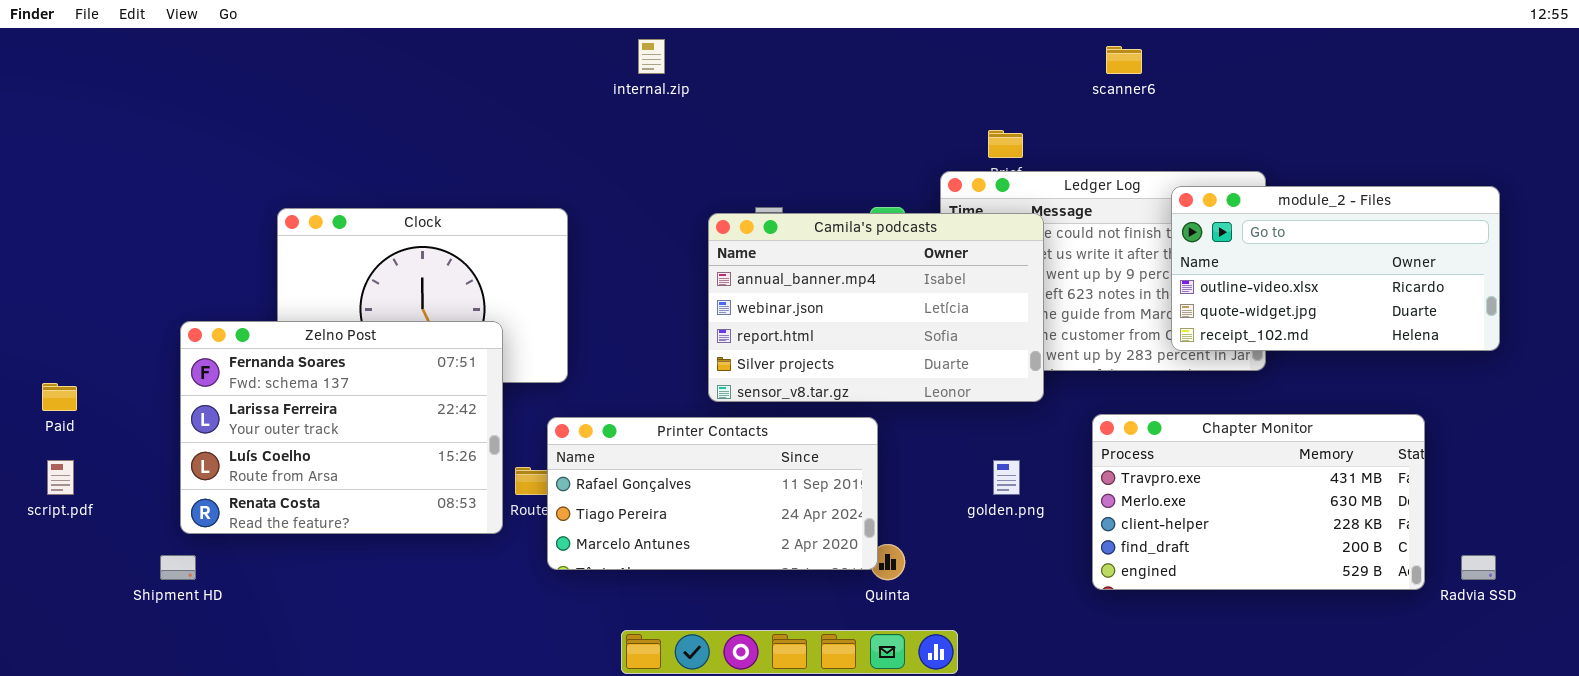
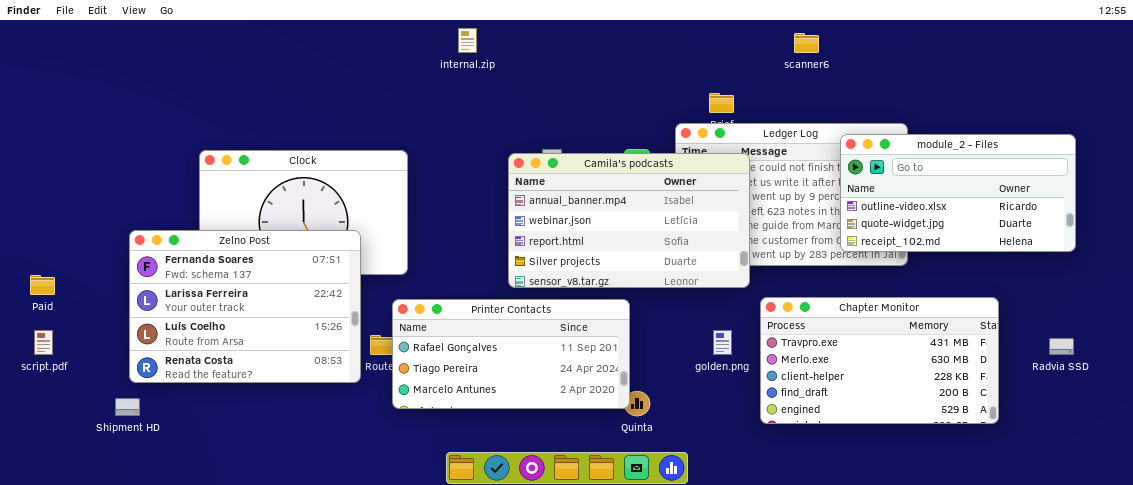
Chapter Monitor: [1092,414,1425,590] -> [760,297,999,424], moved
Radvia SSD: [1461,555,1496,580] -> [1049,338,1074,355], moved

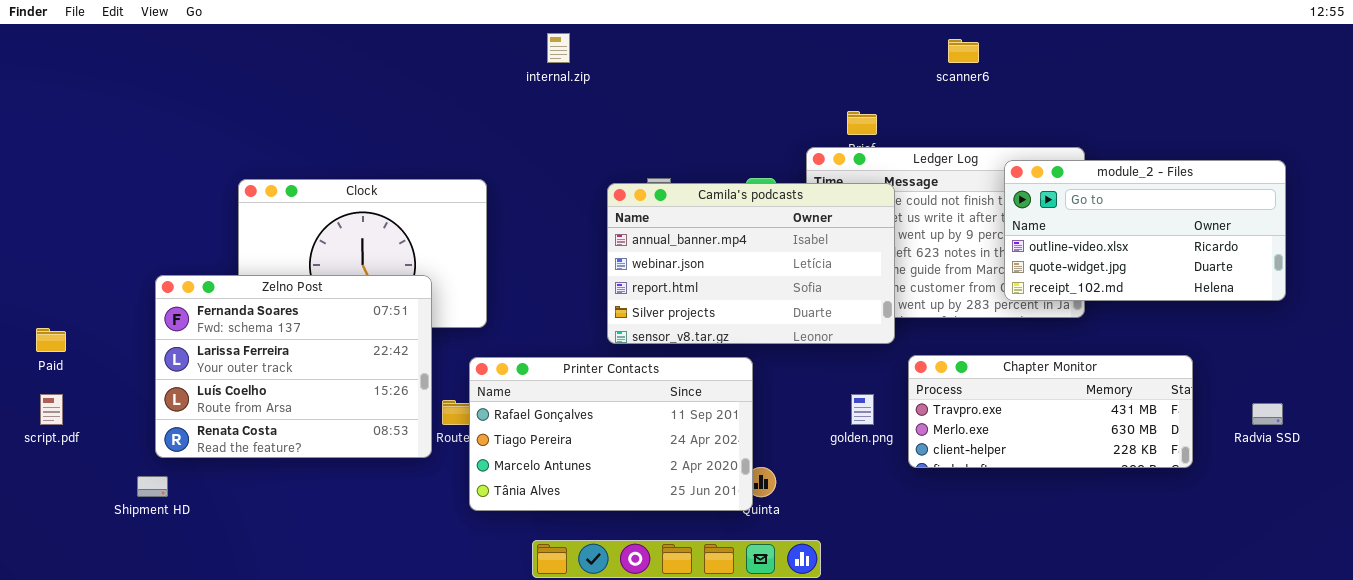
Chapter Monitor: [760,297,999,424] -> [908,355,1193,468], resized
Printer Contacts: [392,299,630,409] -> [469,357,753,511], resized

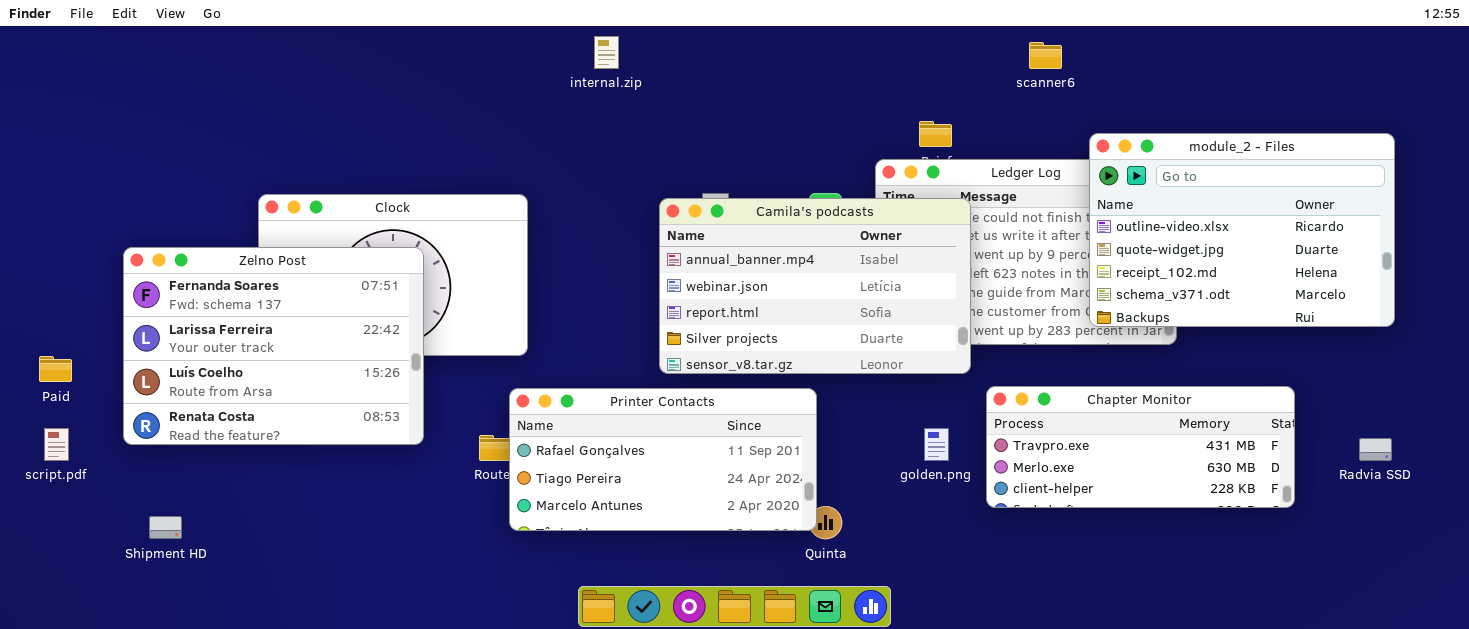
module_2 - Files: [1004,160,1286,301] -> [1089,133,1395,327], resized
Zelno Post: [155,275,432,458] -> [123,247,424,445], moved
Printer Contacts: [469,357,753,511] -> [509,388,817,531], resized

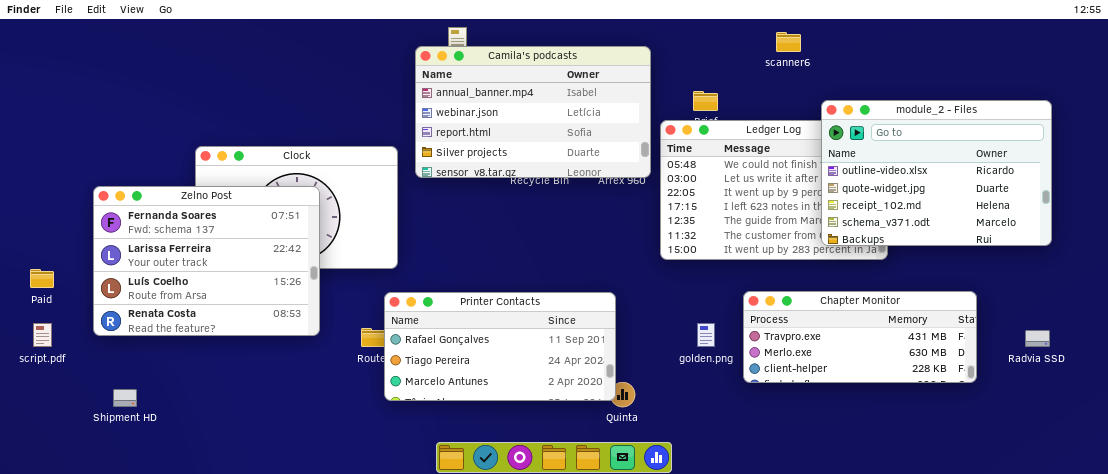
Camila's podcasts: [659,198,971,374] -> [415,46,651,178], moved

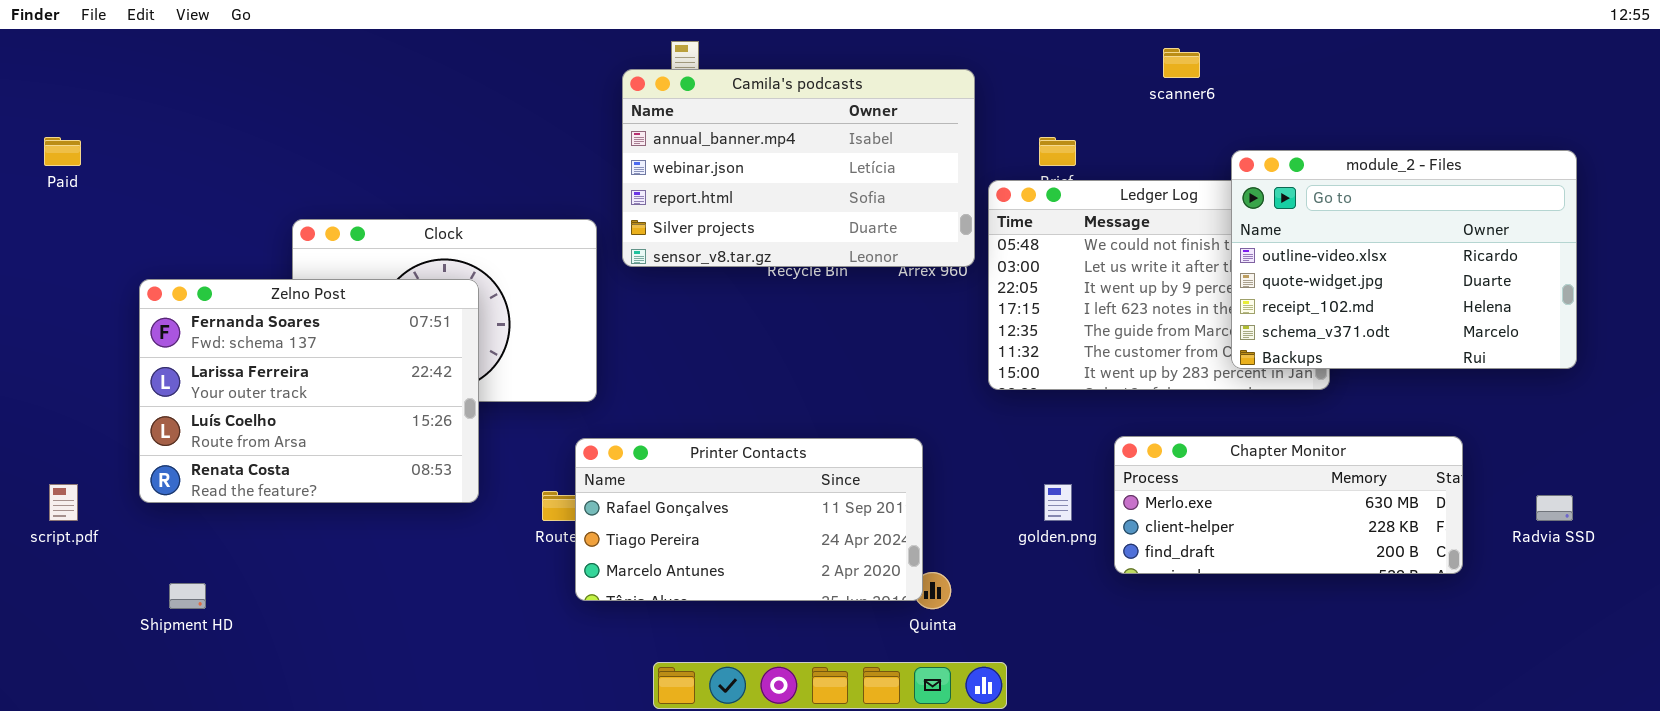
Paid: [30,269,54,288] -> [44,137,81,166], moved
Chapter Monitor: [743,291,977,383] -> [1114,436,1463,574], scrolled down 1 row

